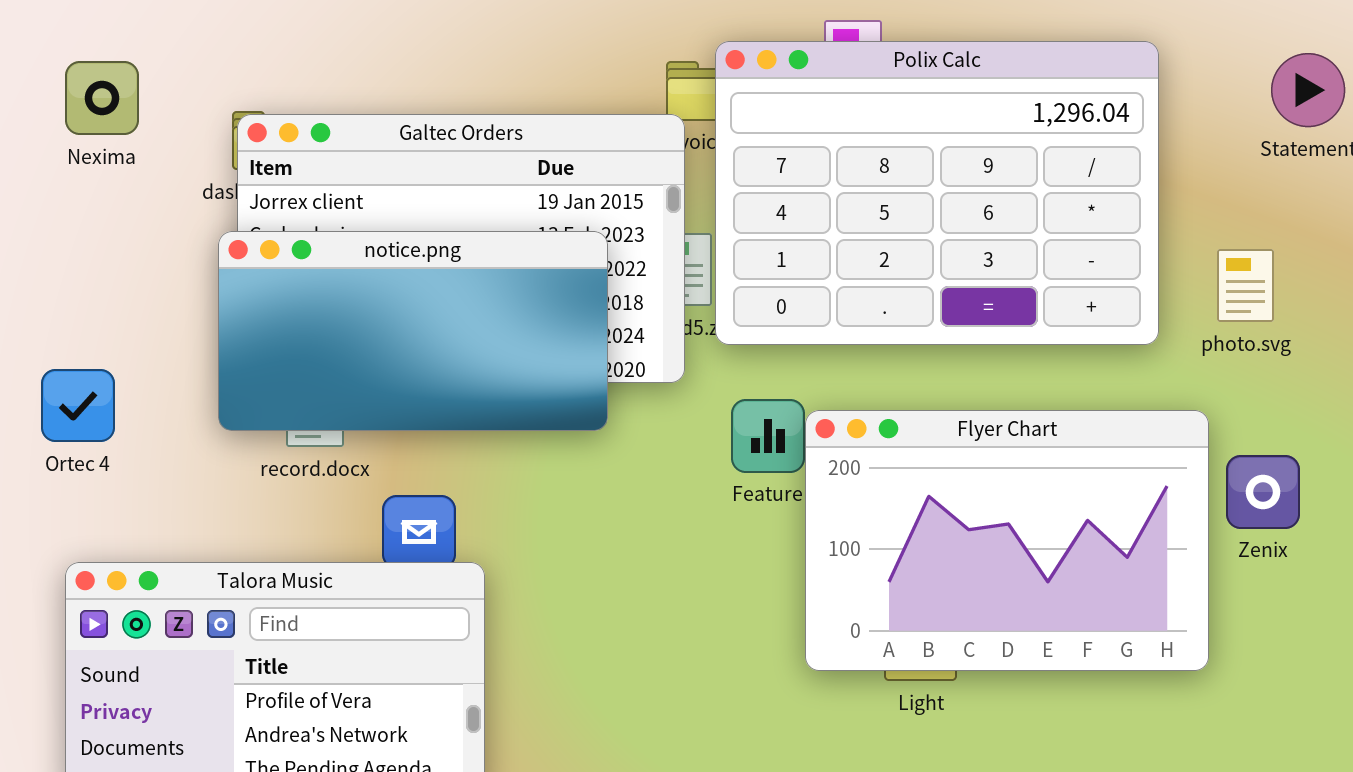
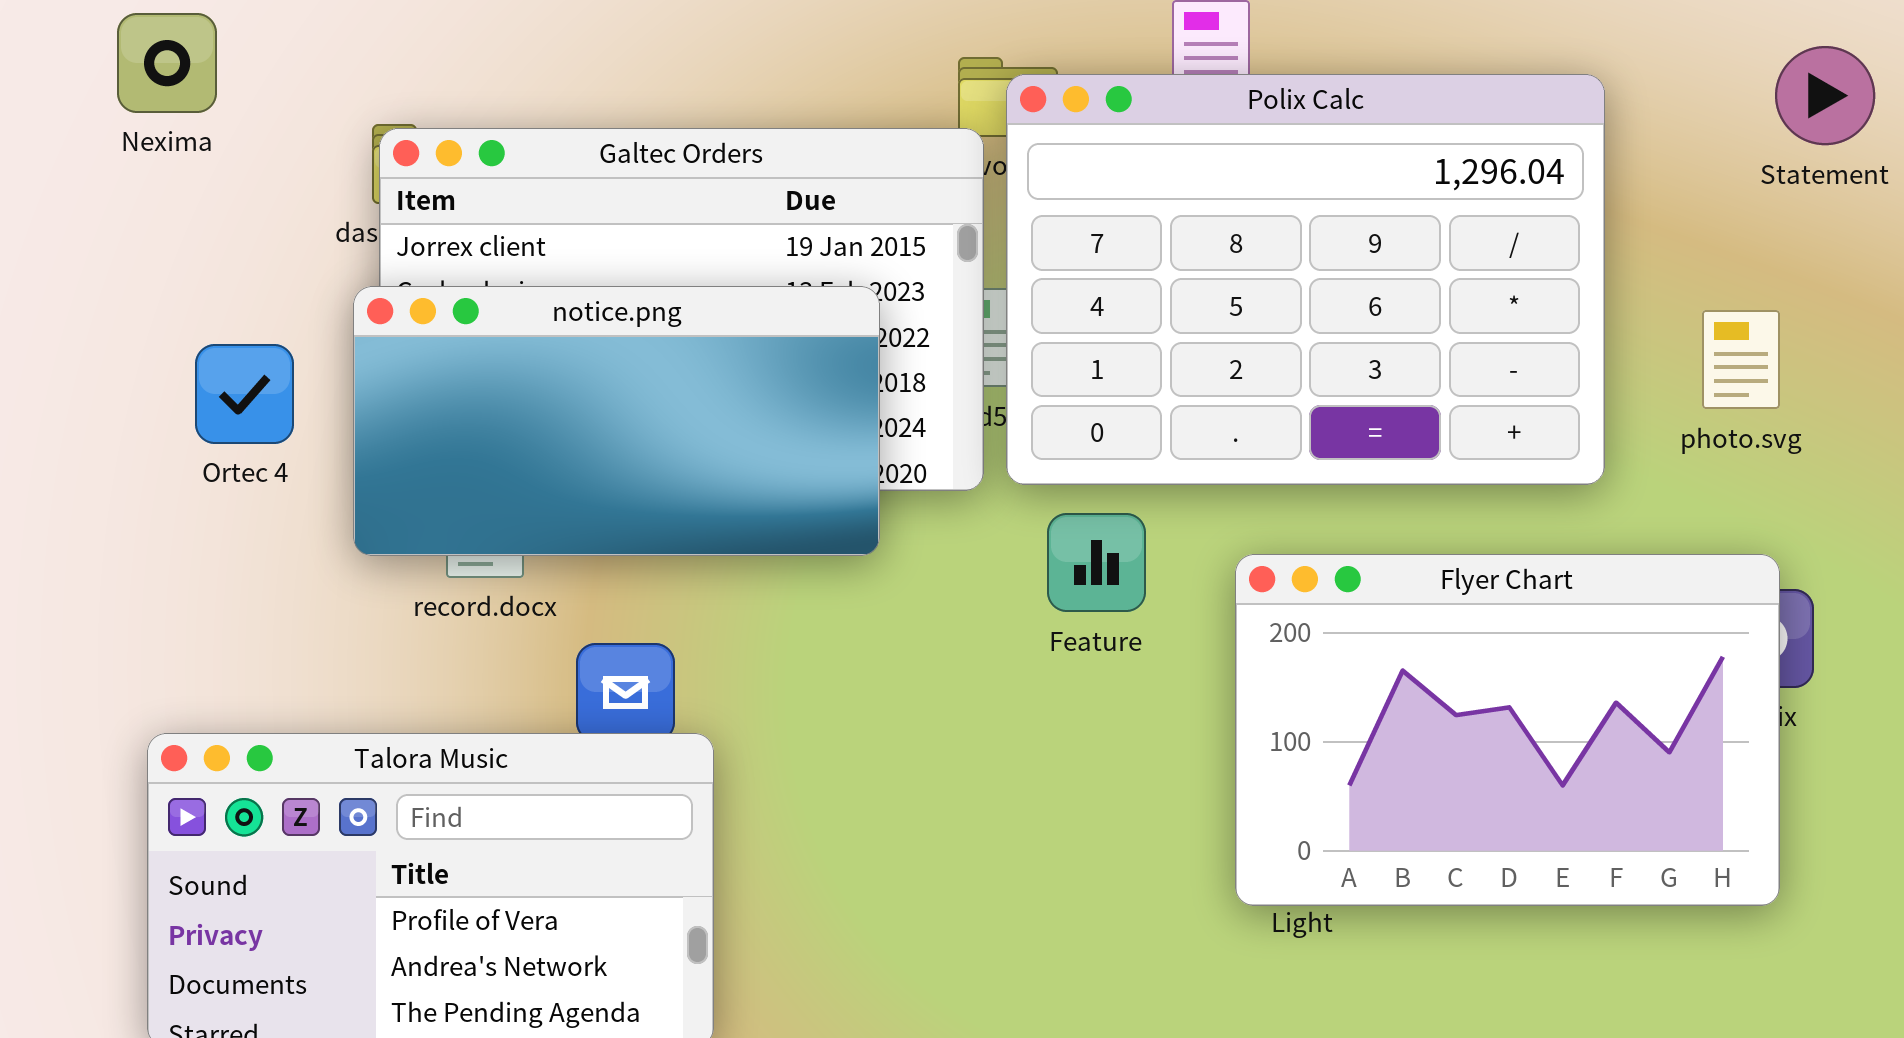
Polix Calc: [715,41,1159,345] -> [1006,74,1605,485], moved
Nexima: [65,61,139,135] -> [117,13,217,113], moved
Ortec 4: [41,369,115,442] -> [195,344,294,444], moved
Flyer Chart: [805,410,1209,671] -> [1235,554,1780,906], moved

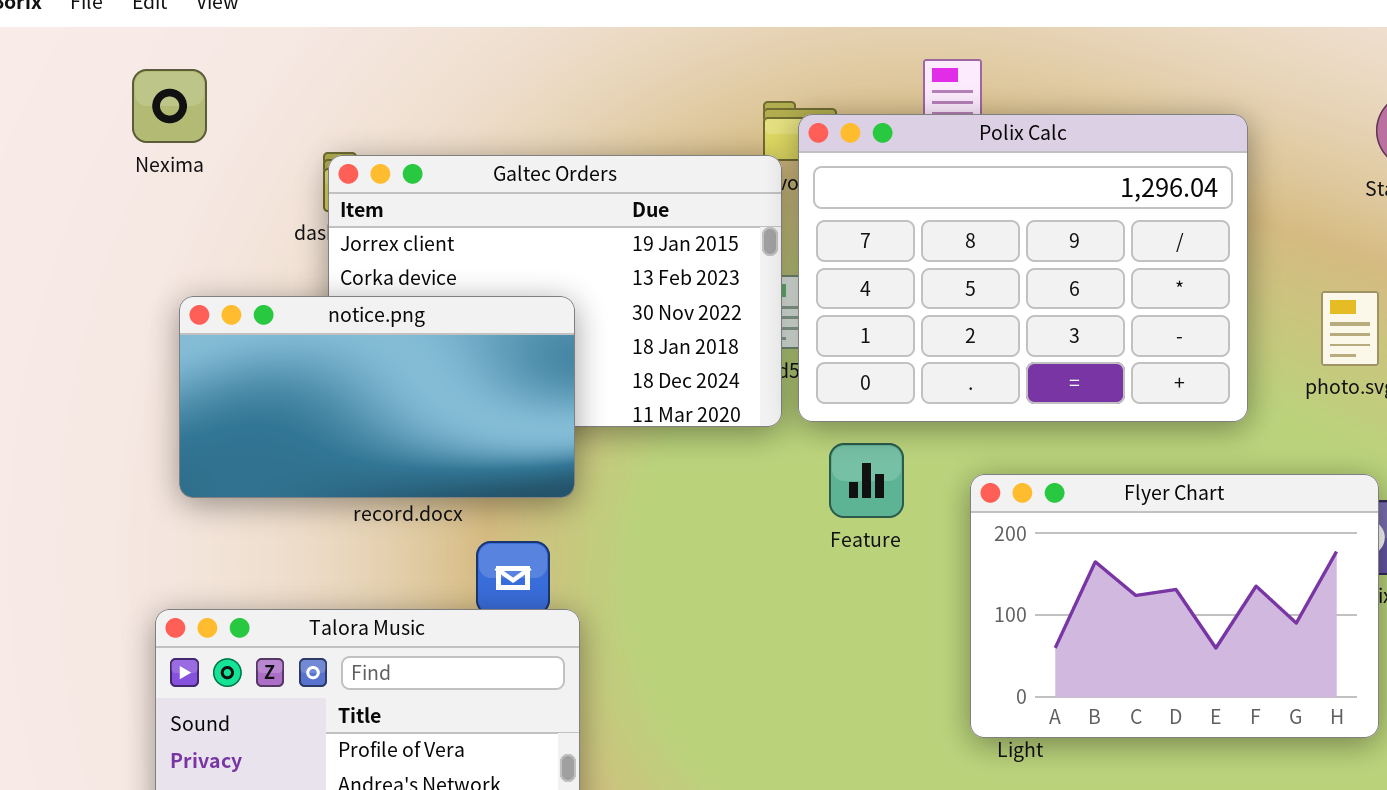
notice.png: [353,286,880,556] -> [179,296,575,498], moved

